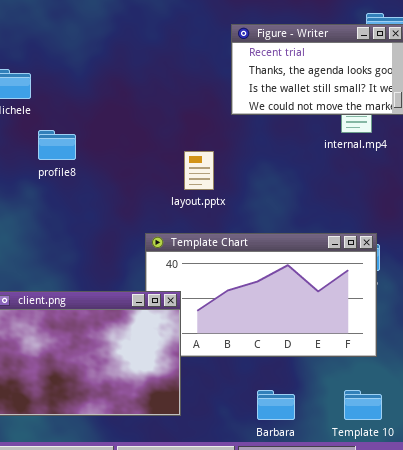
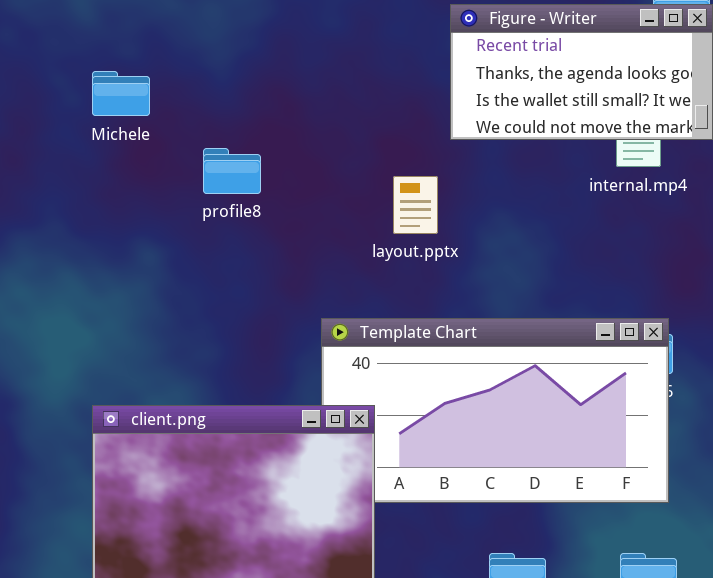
profile8: [38,130,76,160] -> [203,148,261,194], moved
layout.pptx: [184,151,214,190] -> [393,176,438,234], moved

